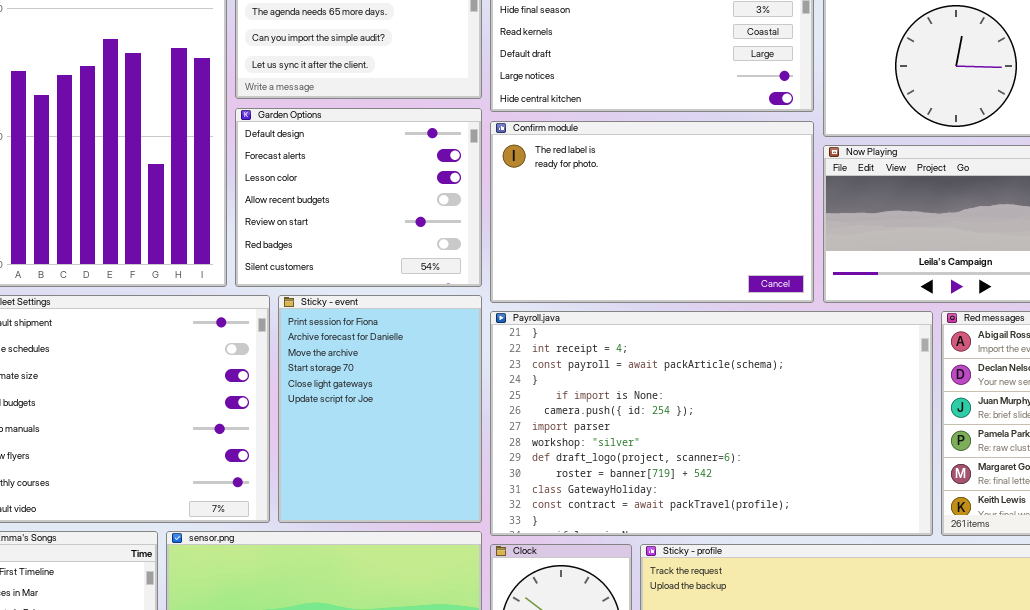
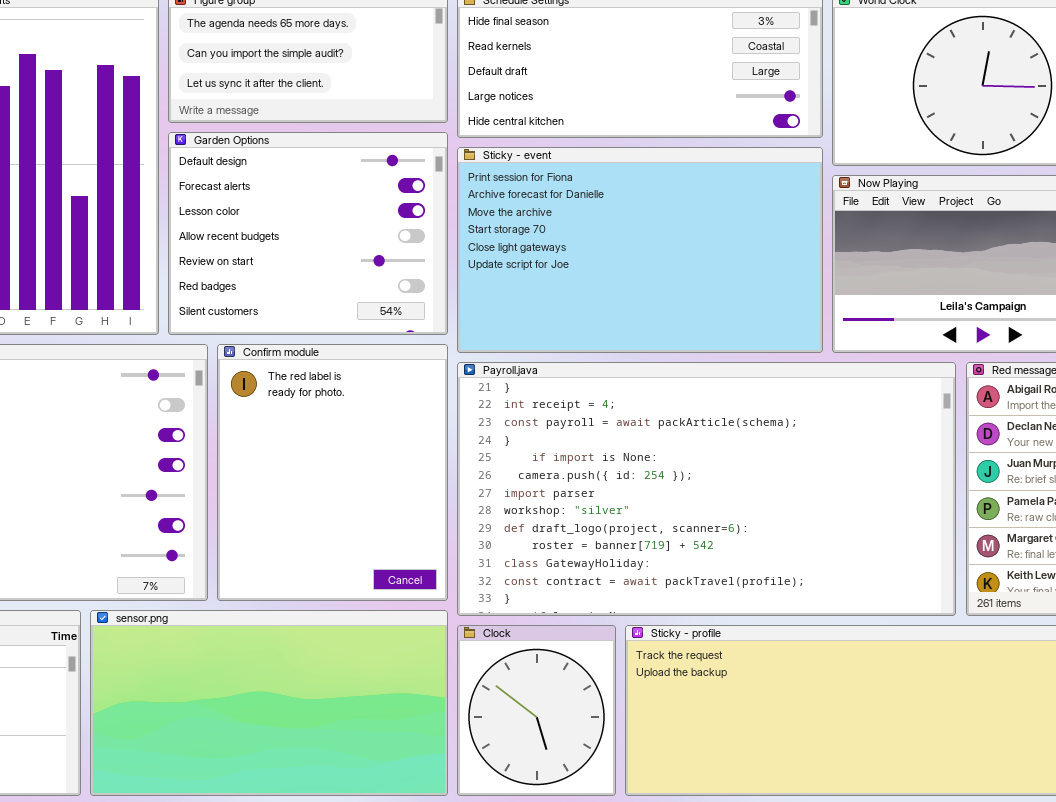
Confirm module: [490,121,814,303] -> [217,344,448,601], moved, resized
Sticky - event: [278,295,482,523] -> [457,147,823,353], moved, resized

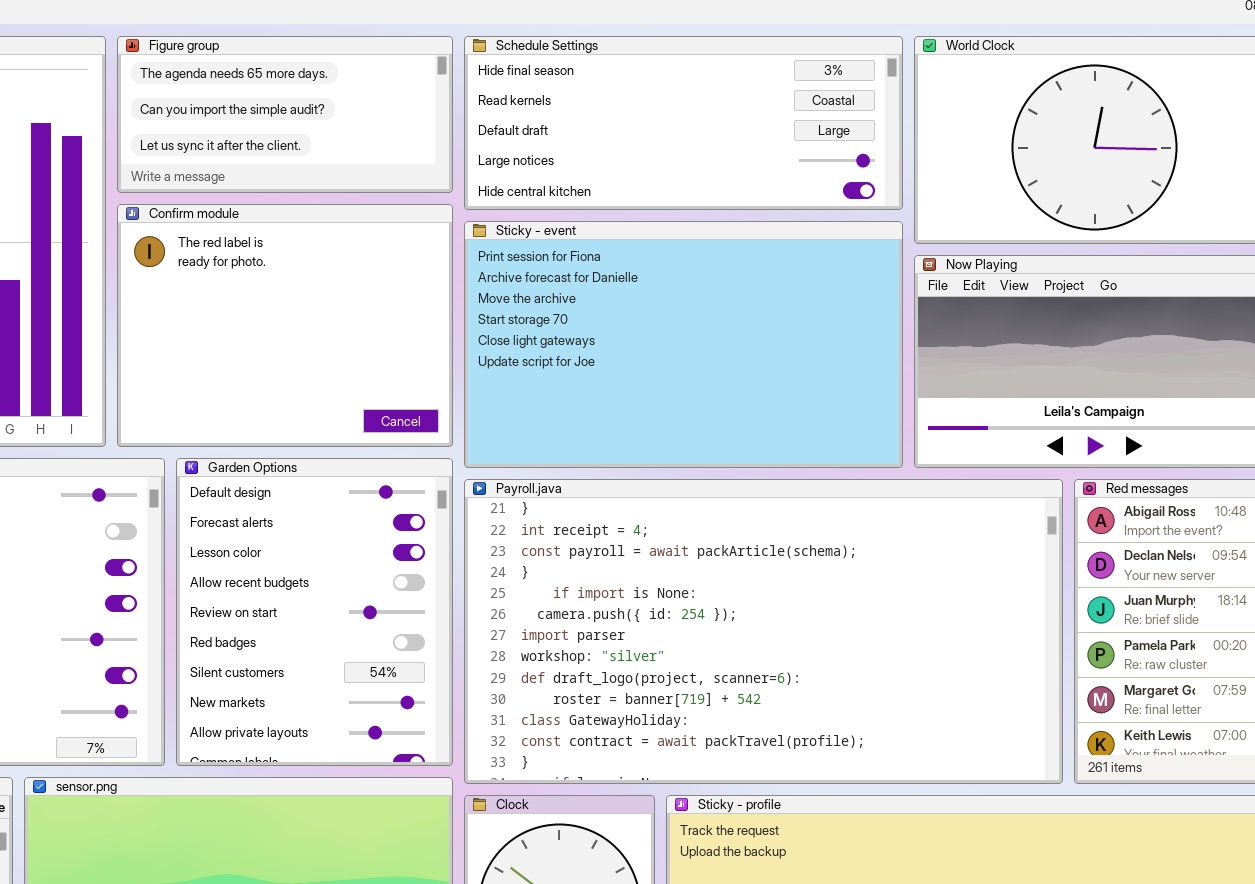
Garden Options: [168,132,448,335] -> [176,458,453,766], moved, resized
Confirm module: [217,344,448,601] -> [117,204,453,447], moved, resized

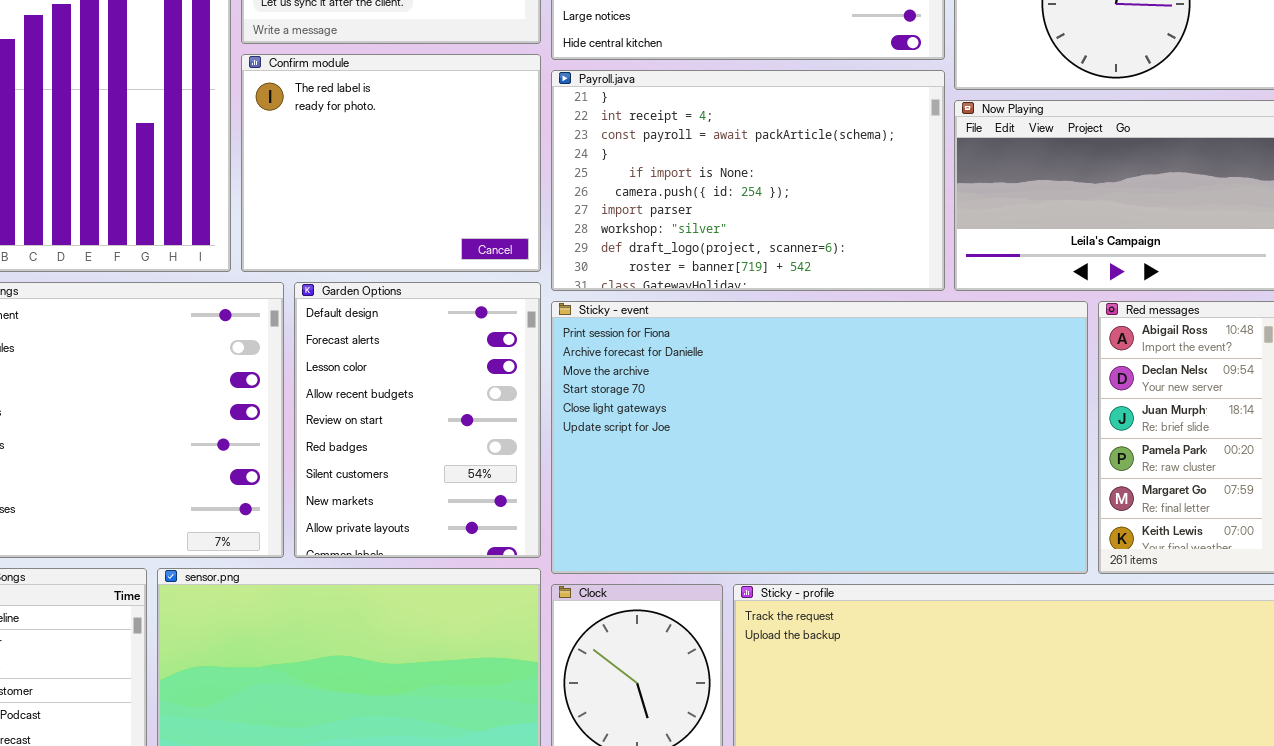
Sticky - event: [464,221,903,468] -> [551,301,1088,574], moved, resized
Payroll.java: [464,479,1063,784] -> [551,70,945,291], moved, resized

